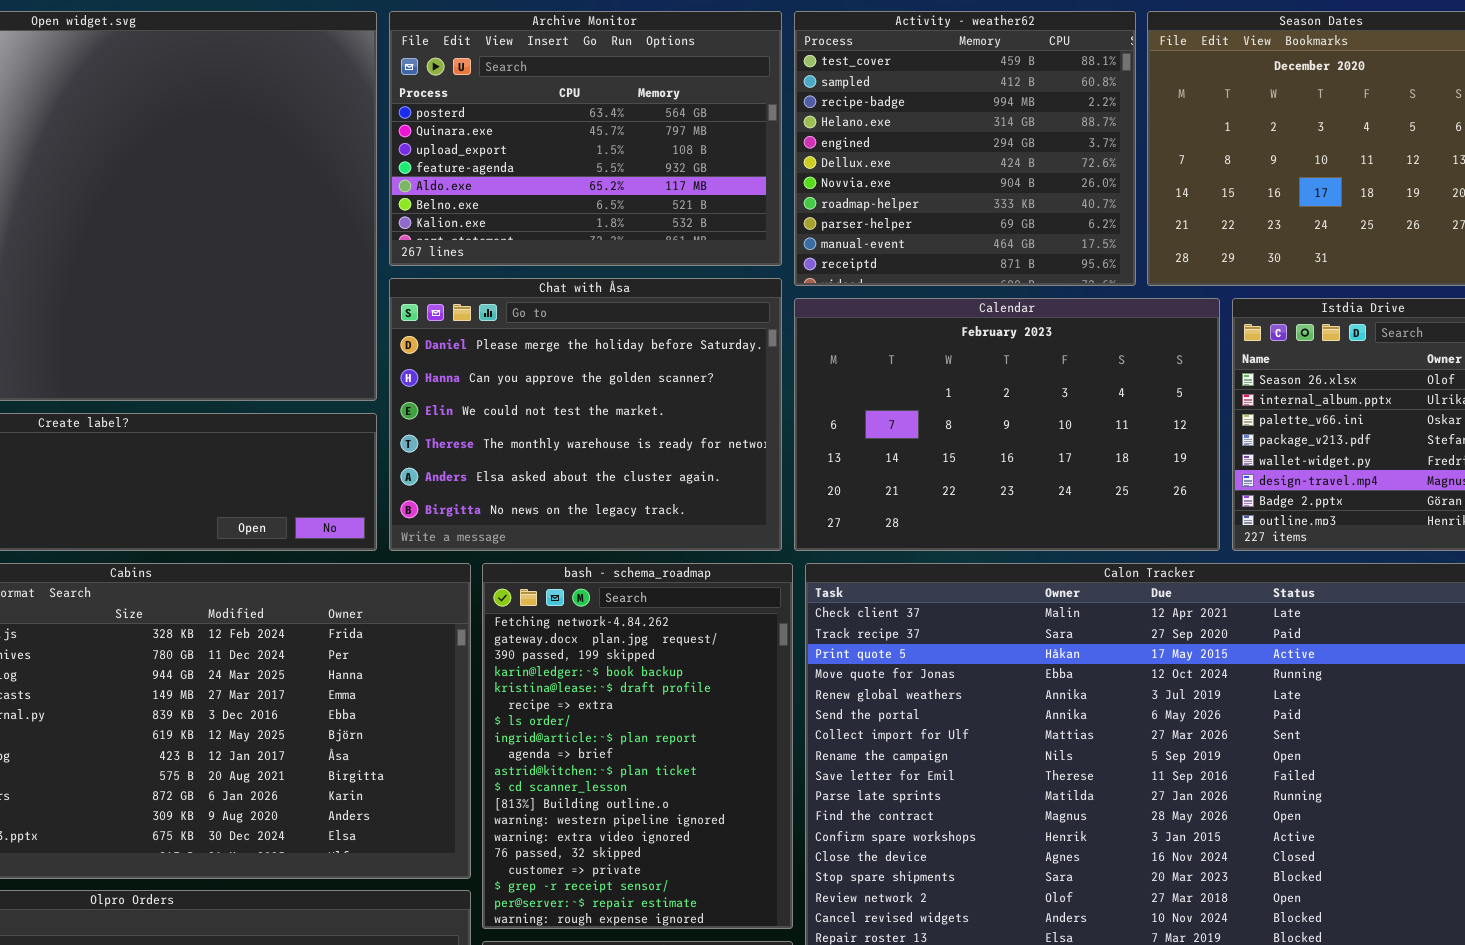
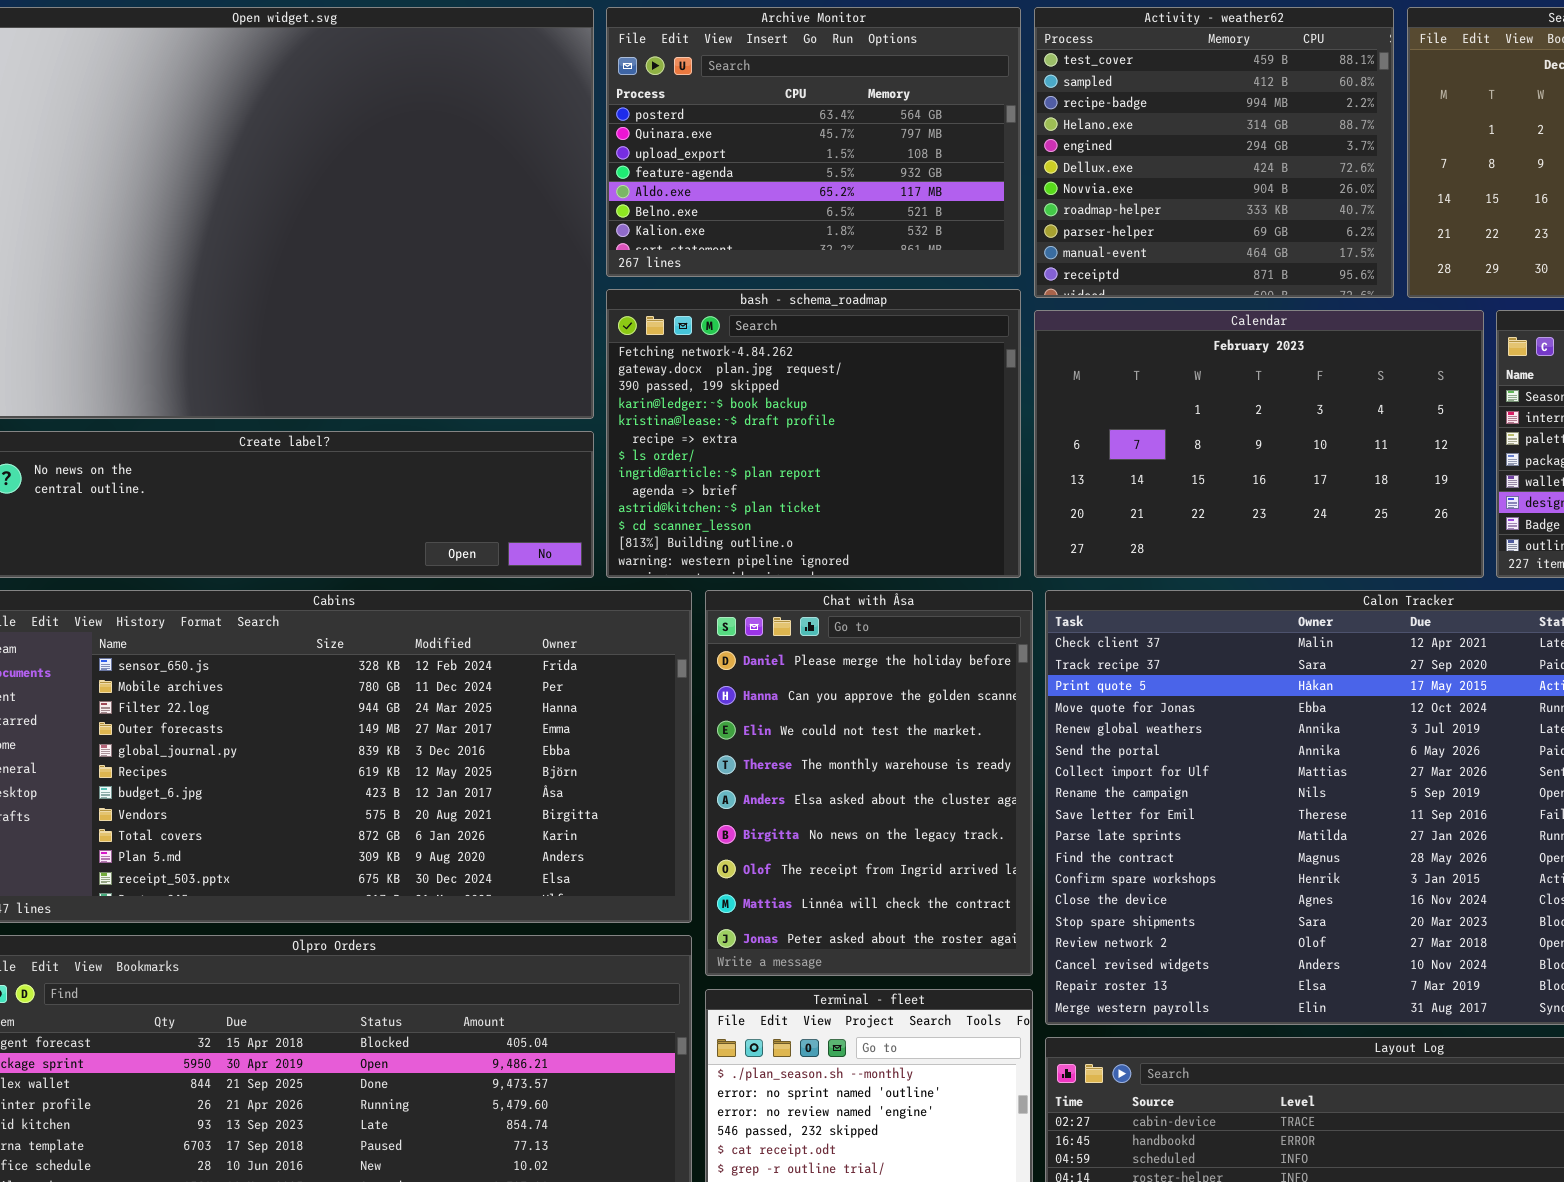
Chat with Åsa: [389,278,782,551] -> [705,590,1033,976], moved, resized
bash - schema_roadmap: [482,563,793,929] -> [606,289,1021,578], moved, resized

